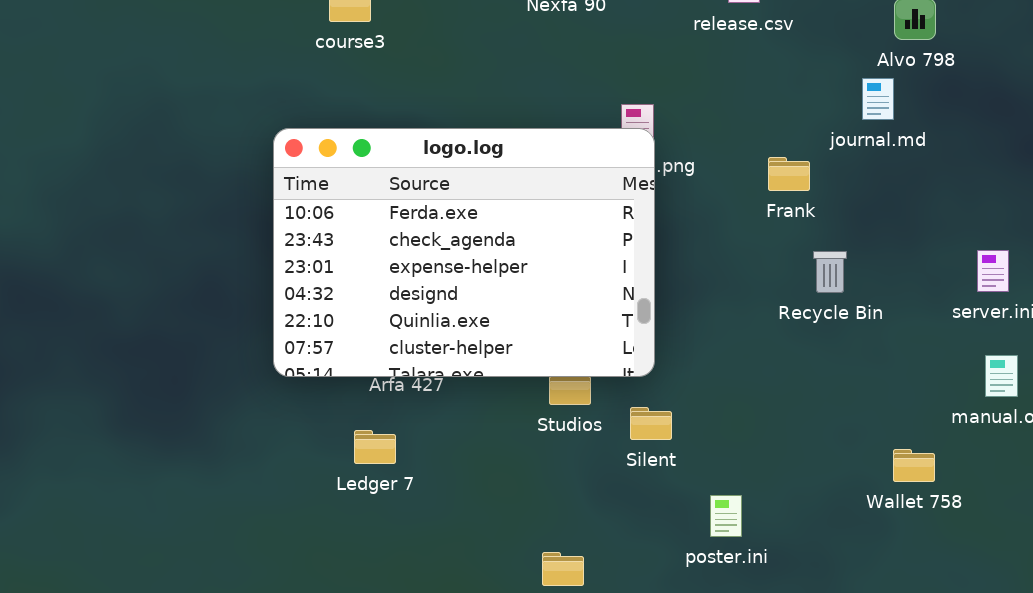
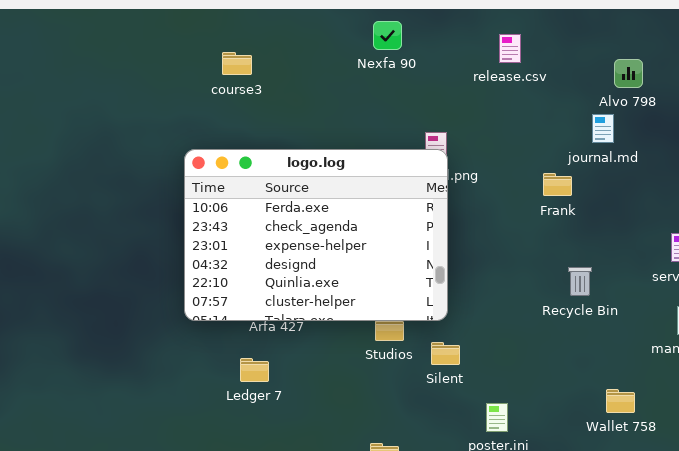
Frank: [768,157,810,191] -> [543,173,572,196], moved
Recycle Bin: [813,251,847,293] -> [568,267,592,296], moved
Wallet 758: [893,449,935,482] -> [606,389,635,413], moved

